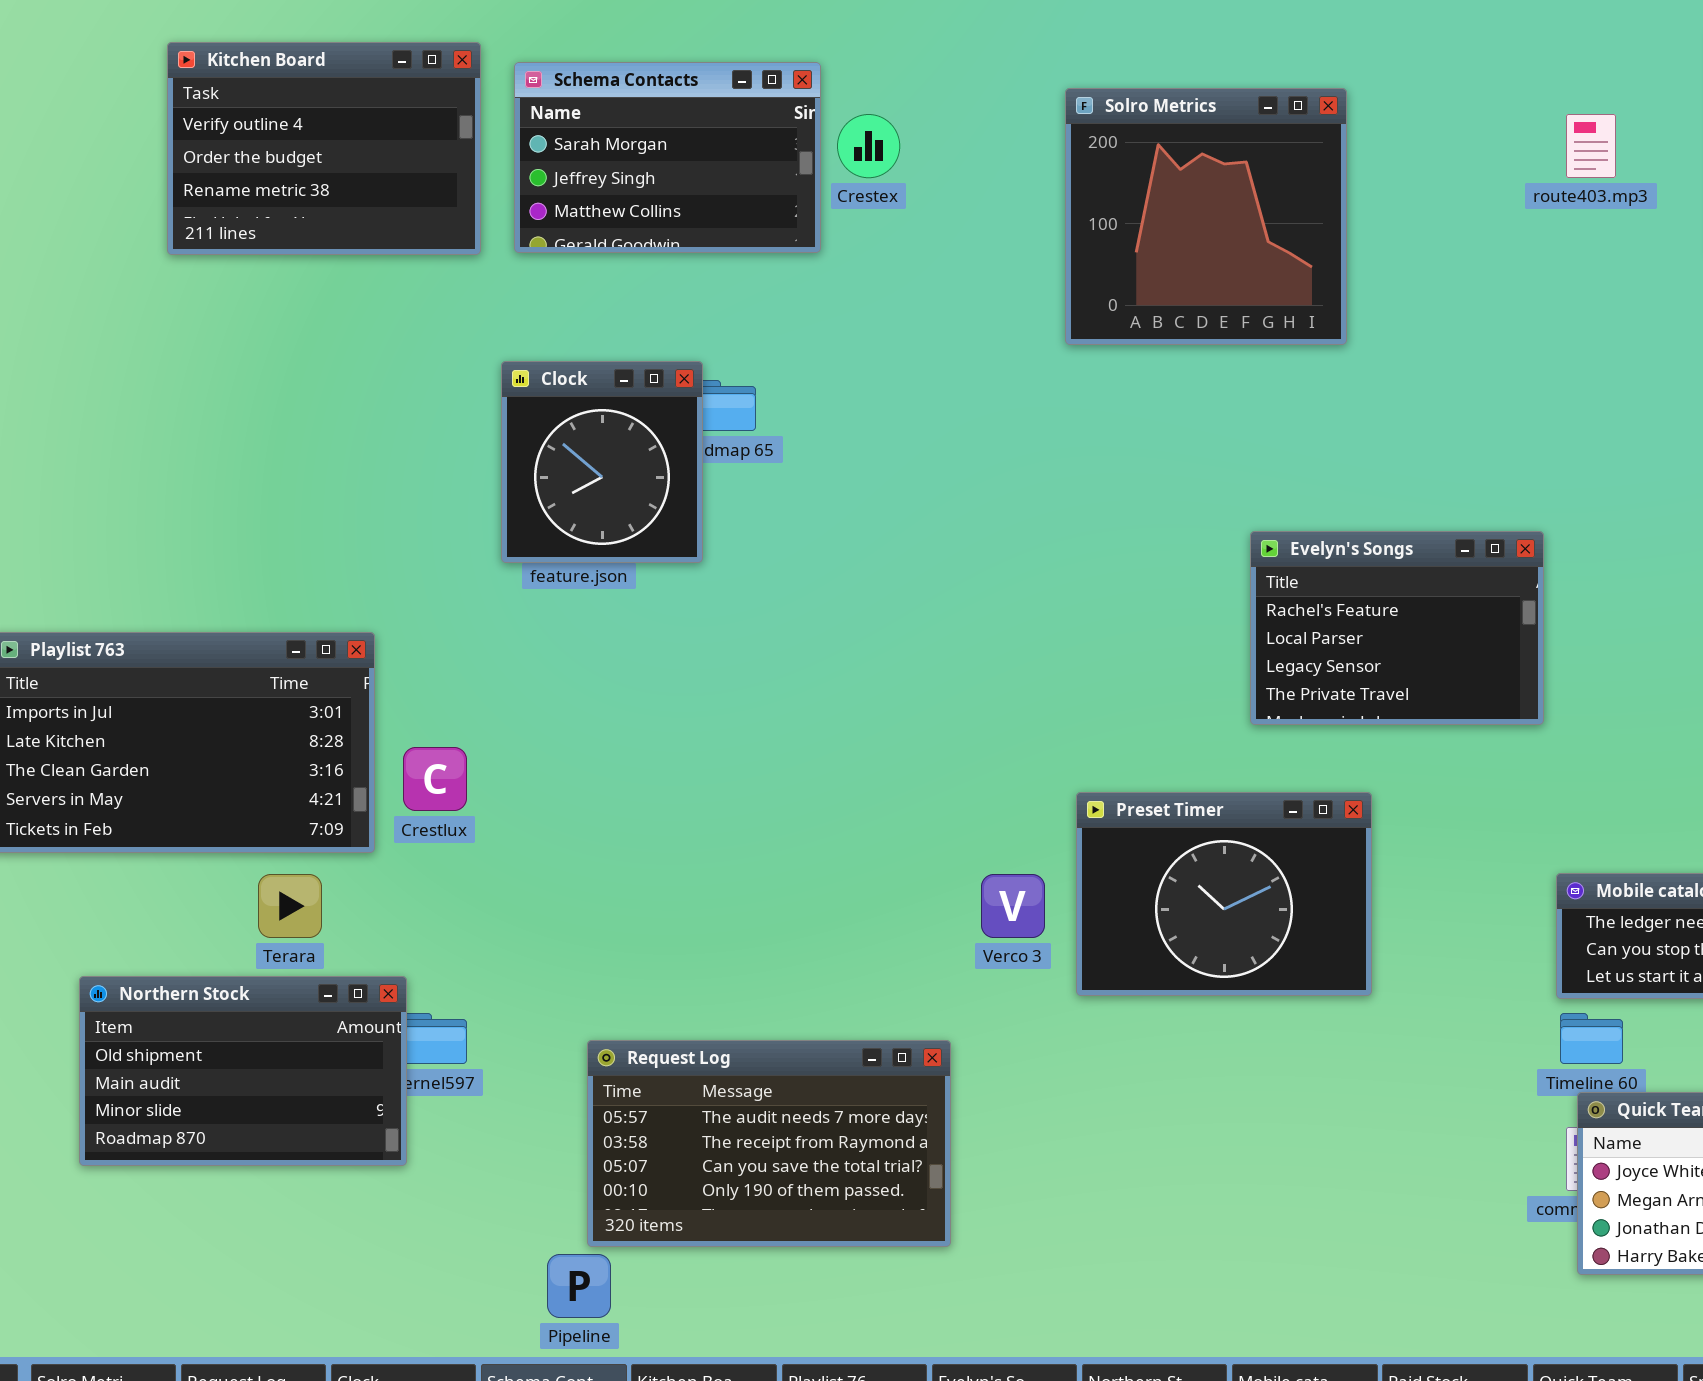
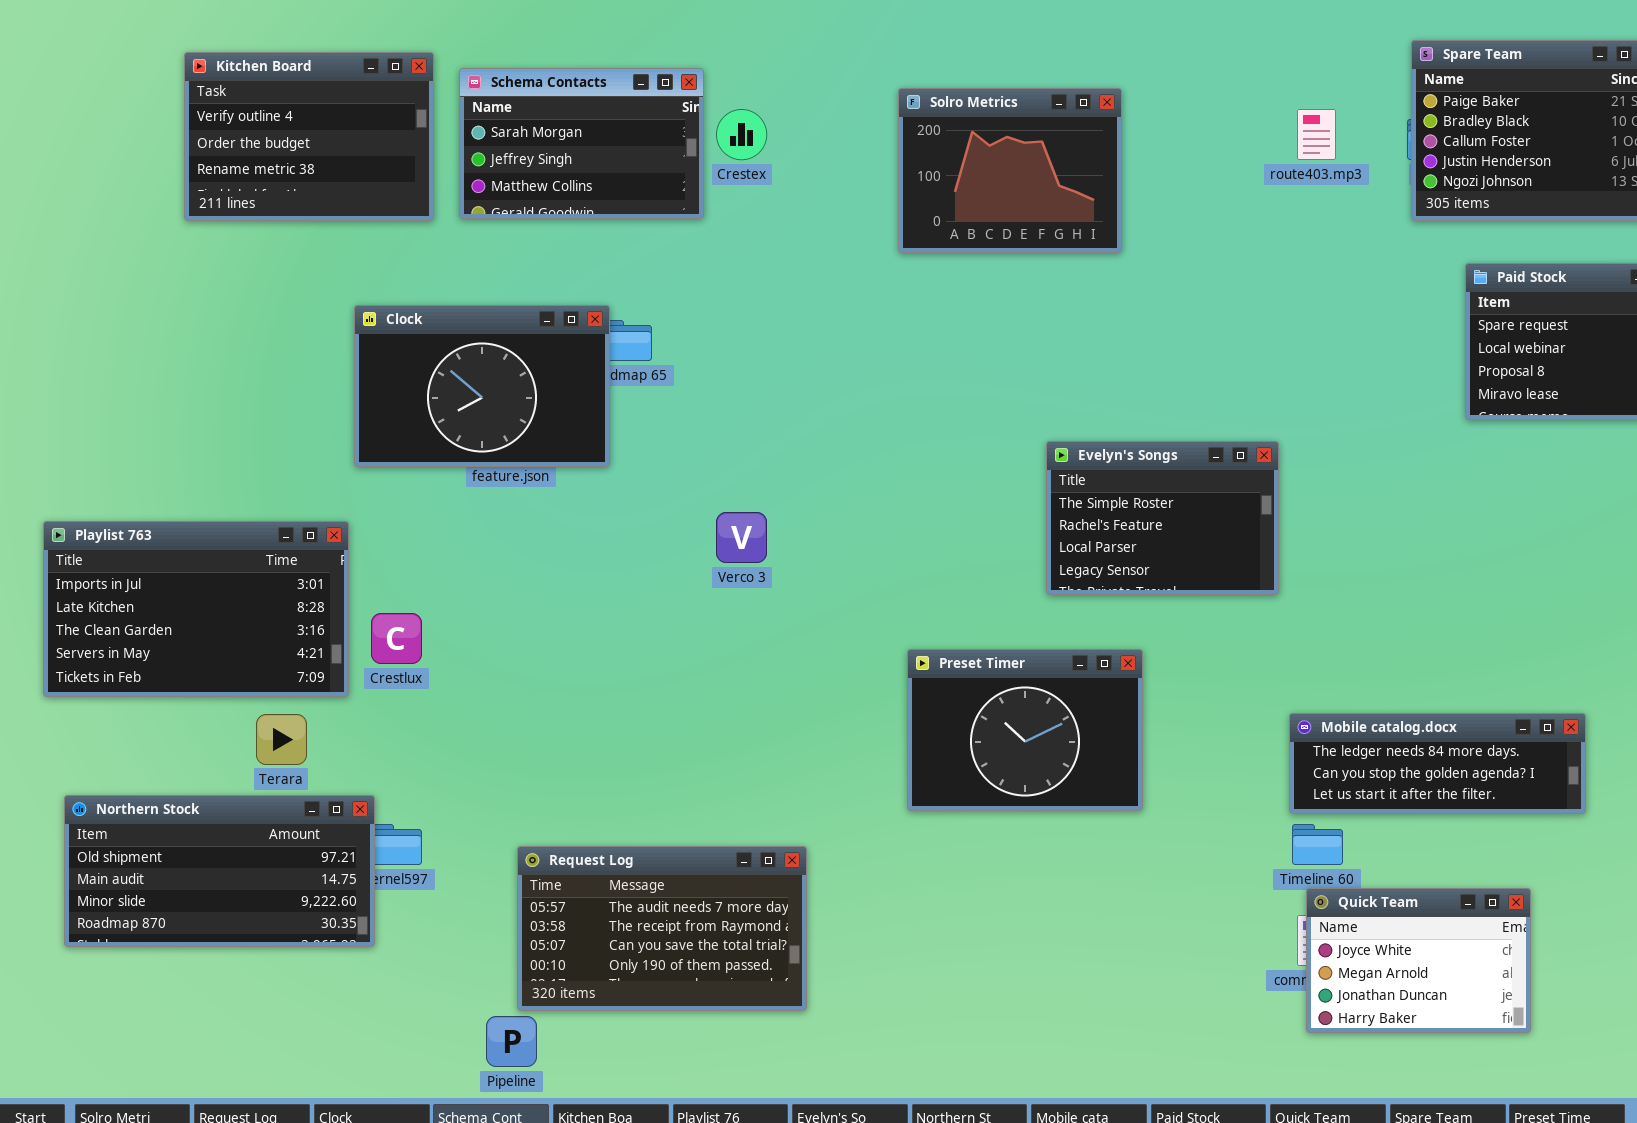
Solro Metrics: [1065,88,1347,345] -> [898,88,1122,253], resized
Clock: [501,361,703,563] -> [354,305,610,467], resized
Evelyn's Songs: [1250,531,1544,725] -> [1046,441,1279,595], scrolled up 1 row
Verco 3: [981,874,1045,938] -> [716,512,767,563], moved
Northern Stock: [79,976,407,1166] -> [64,795,375,947], resized

